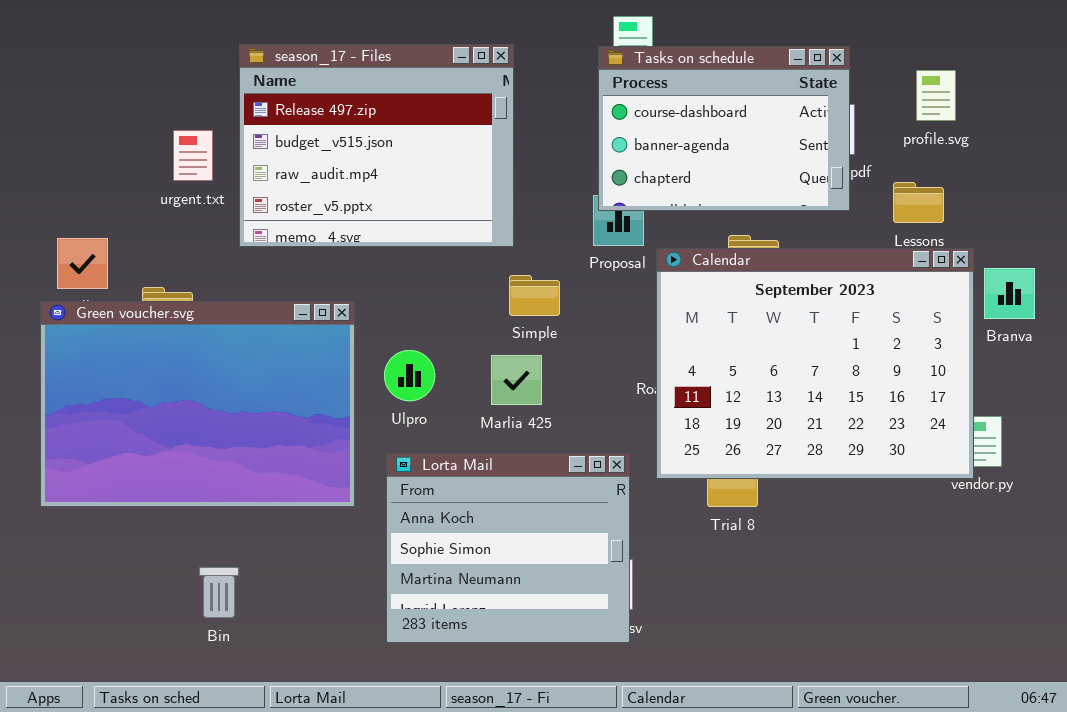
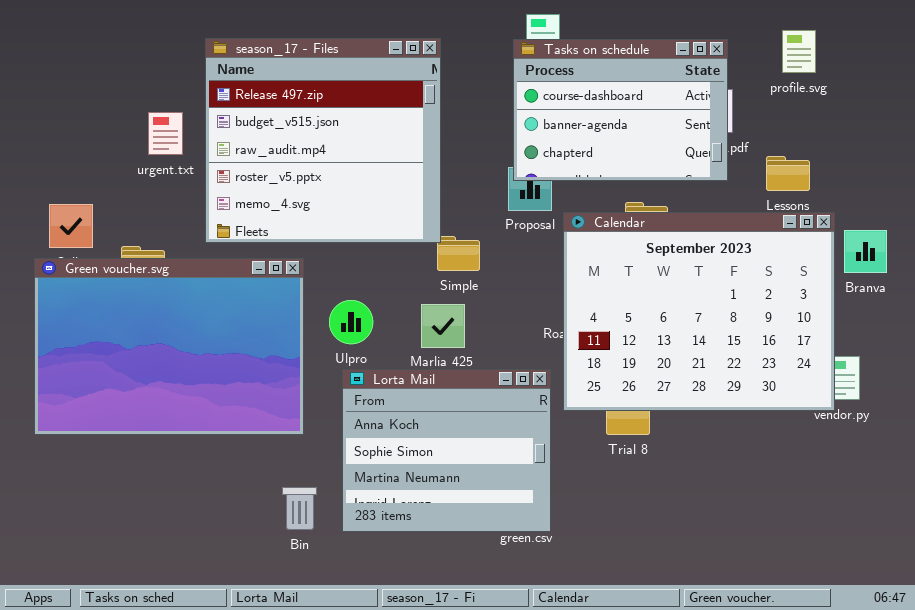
season_17 - Files: [239,44,514,247] -> [205,38,441,243], resized
profile.svg: [916,70,956,121] -> [782,30,816,73], moved
Lorta Mail: [386,453,630,643] -> [342,369,551,532], moved
Bin: [199,567,239,618] -> [282,487,317,530], moved

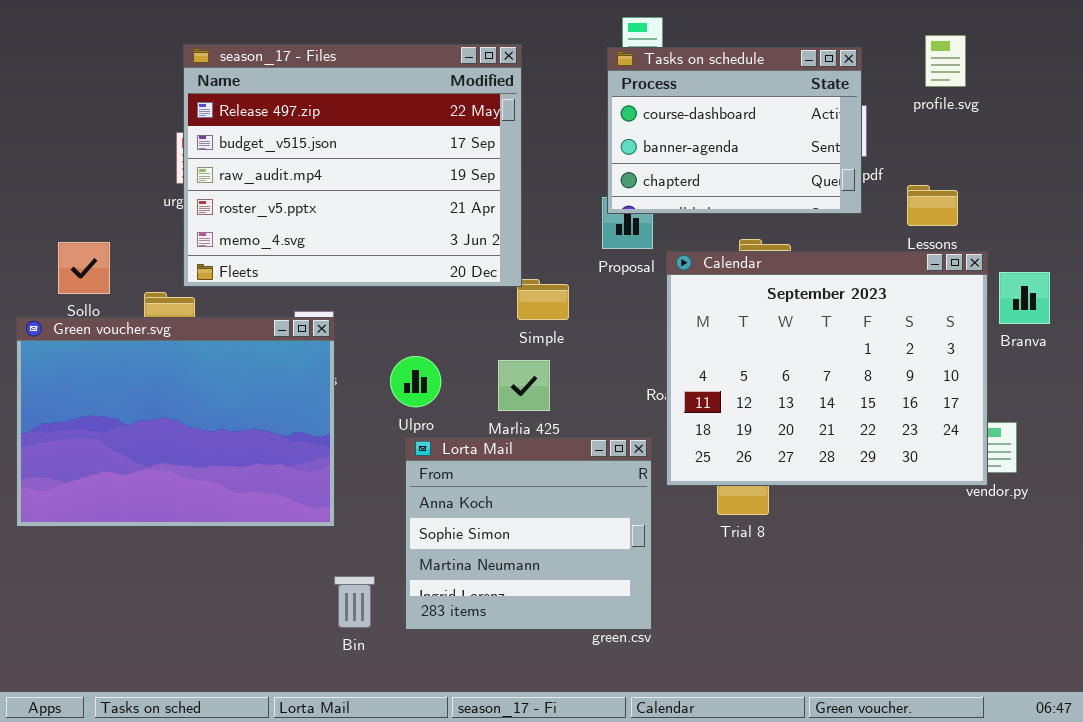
season_17 - Files: [205,38,441,243] -> [183,44,522,287], resized
Green voucher.svg: [34,258,304,435] -> [16,317,335,527], moved

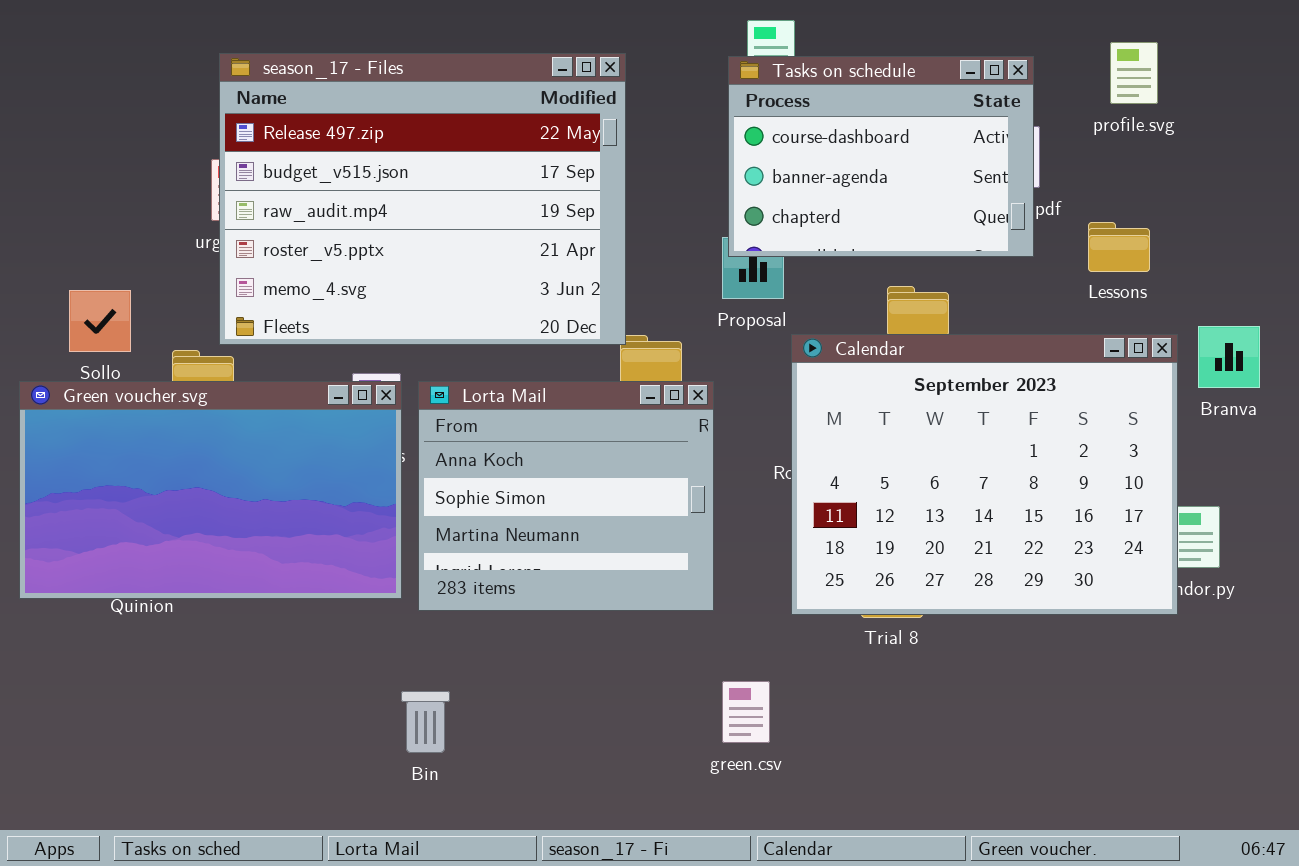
Calendar: [666,251,988,486] -> [791,334,1178,615], moved
Green voucher.svg: [16,317,335,527] -> [19,381,402,599], resized
Lorta Mail: [405,437,652,630] -> [418,381,714,611], moved

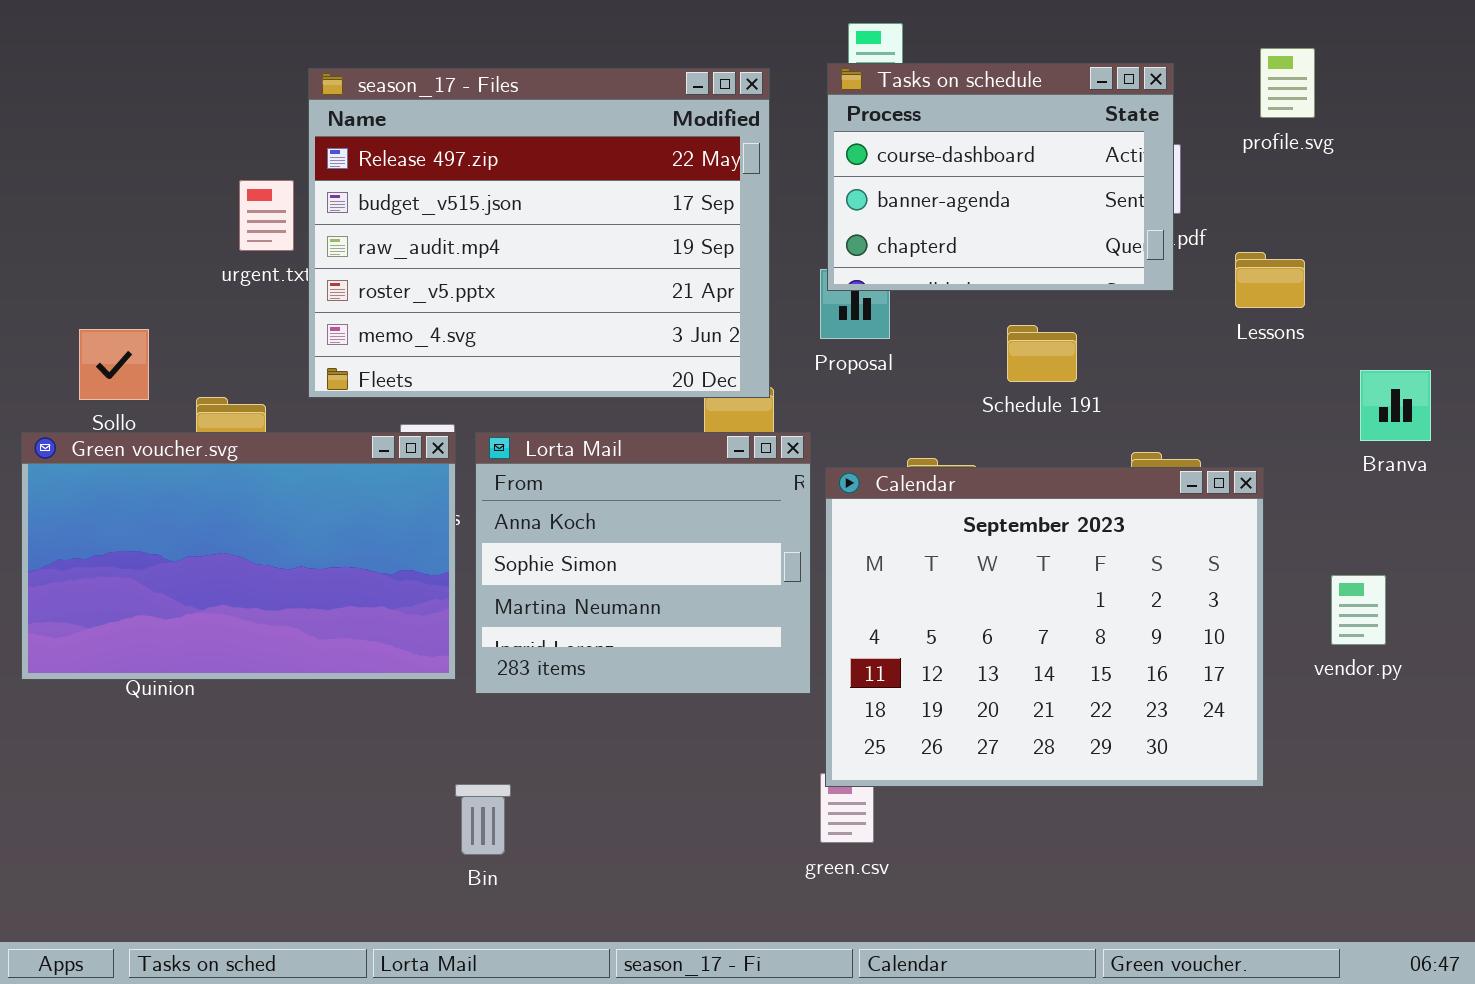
season_17 - Files: [219,53,626,345] -> [308,68,770,398], moved
Calendar: [791,334,1178,615] -> [825,467,1264,787], moved

